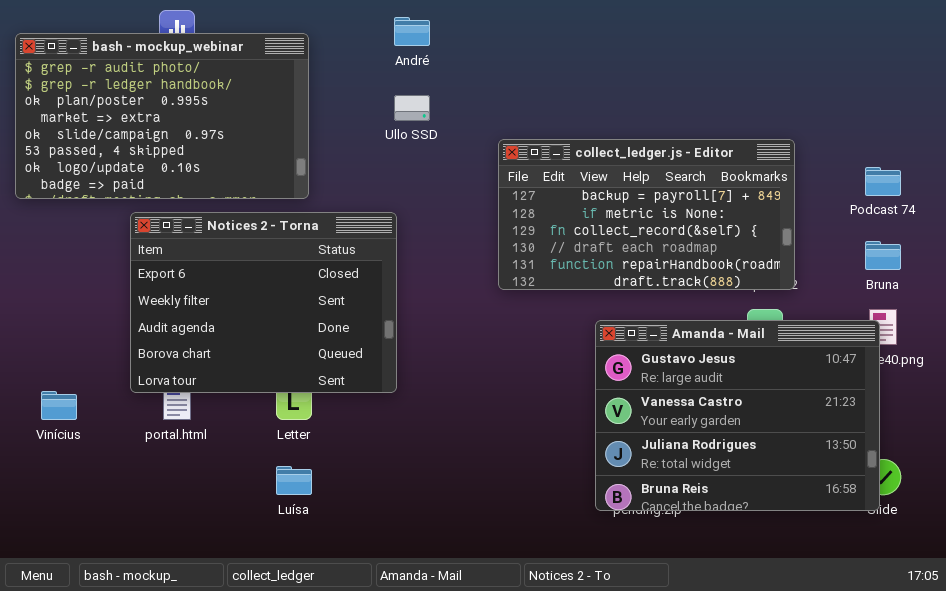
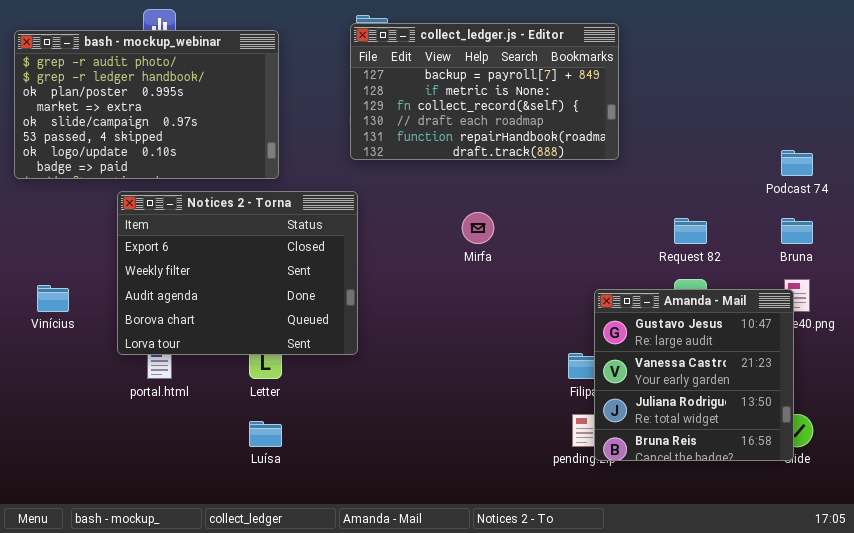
collect_ledger.js - Editor: [498,139,795,290] -> [350,23,619,160], moved
Amanda - Mail: [595,320,880,511] -> [594,289,794,461], resized
Vinícius: [41,391,77,420] -> [37,285,69,312], moved

